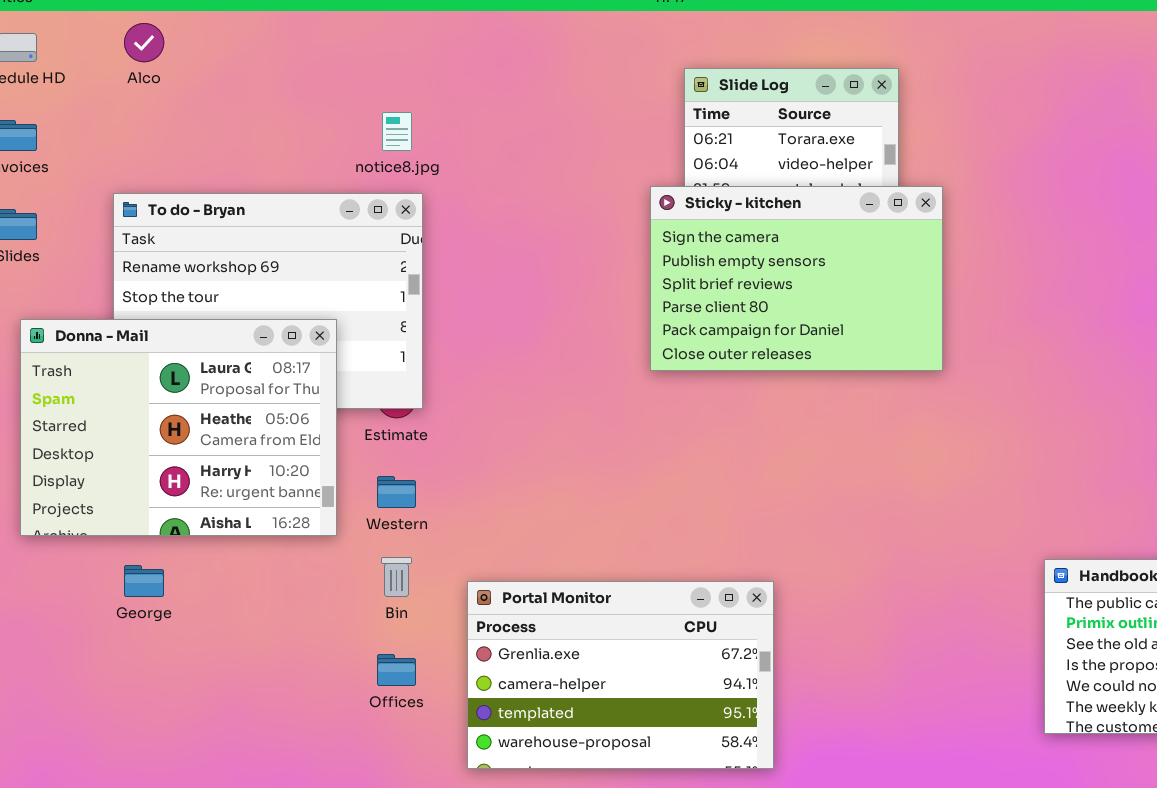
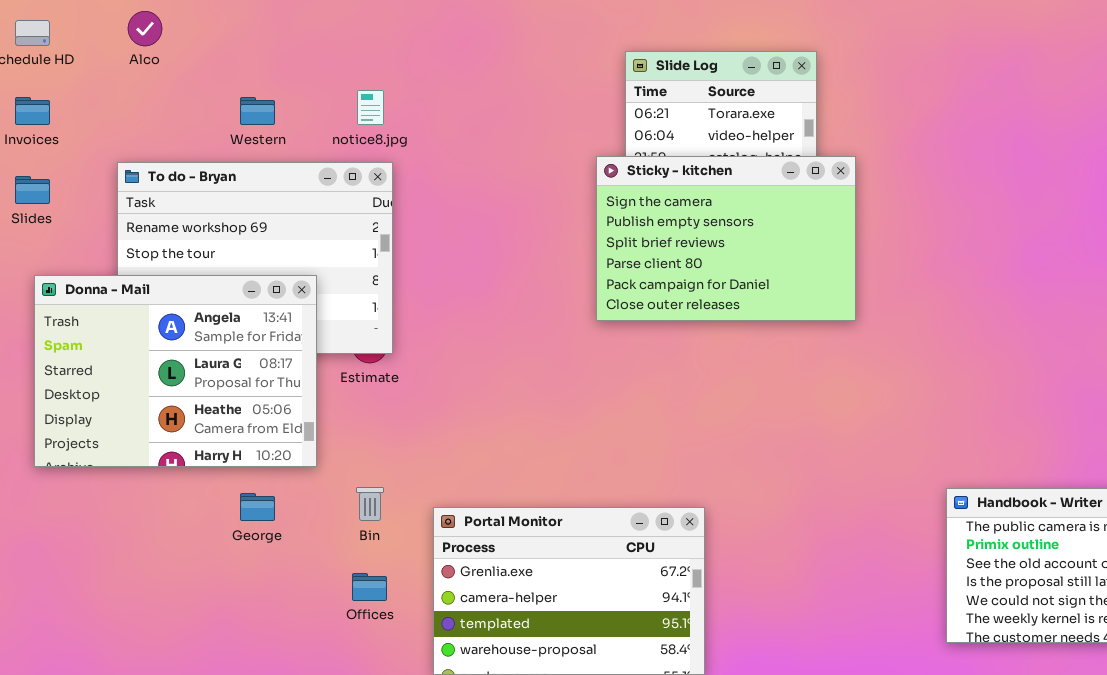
Donna - Mail: [20,319,337,536] -> [34,275,317,467], scrolled up 1 row
Western: [377,476,416,508] -> [240,97,275,125], moved
George: [124,565,164,597] -> [240,493,275,521], moved

